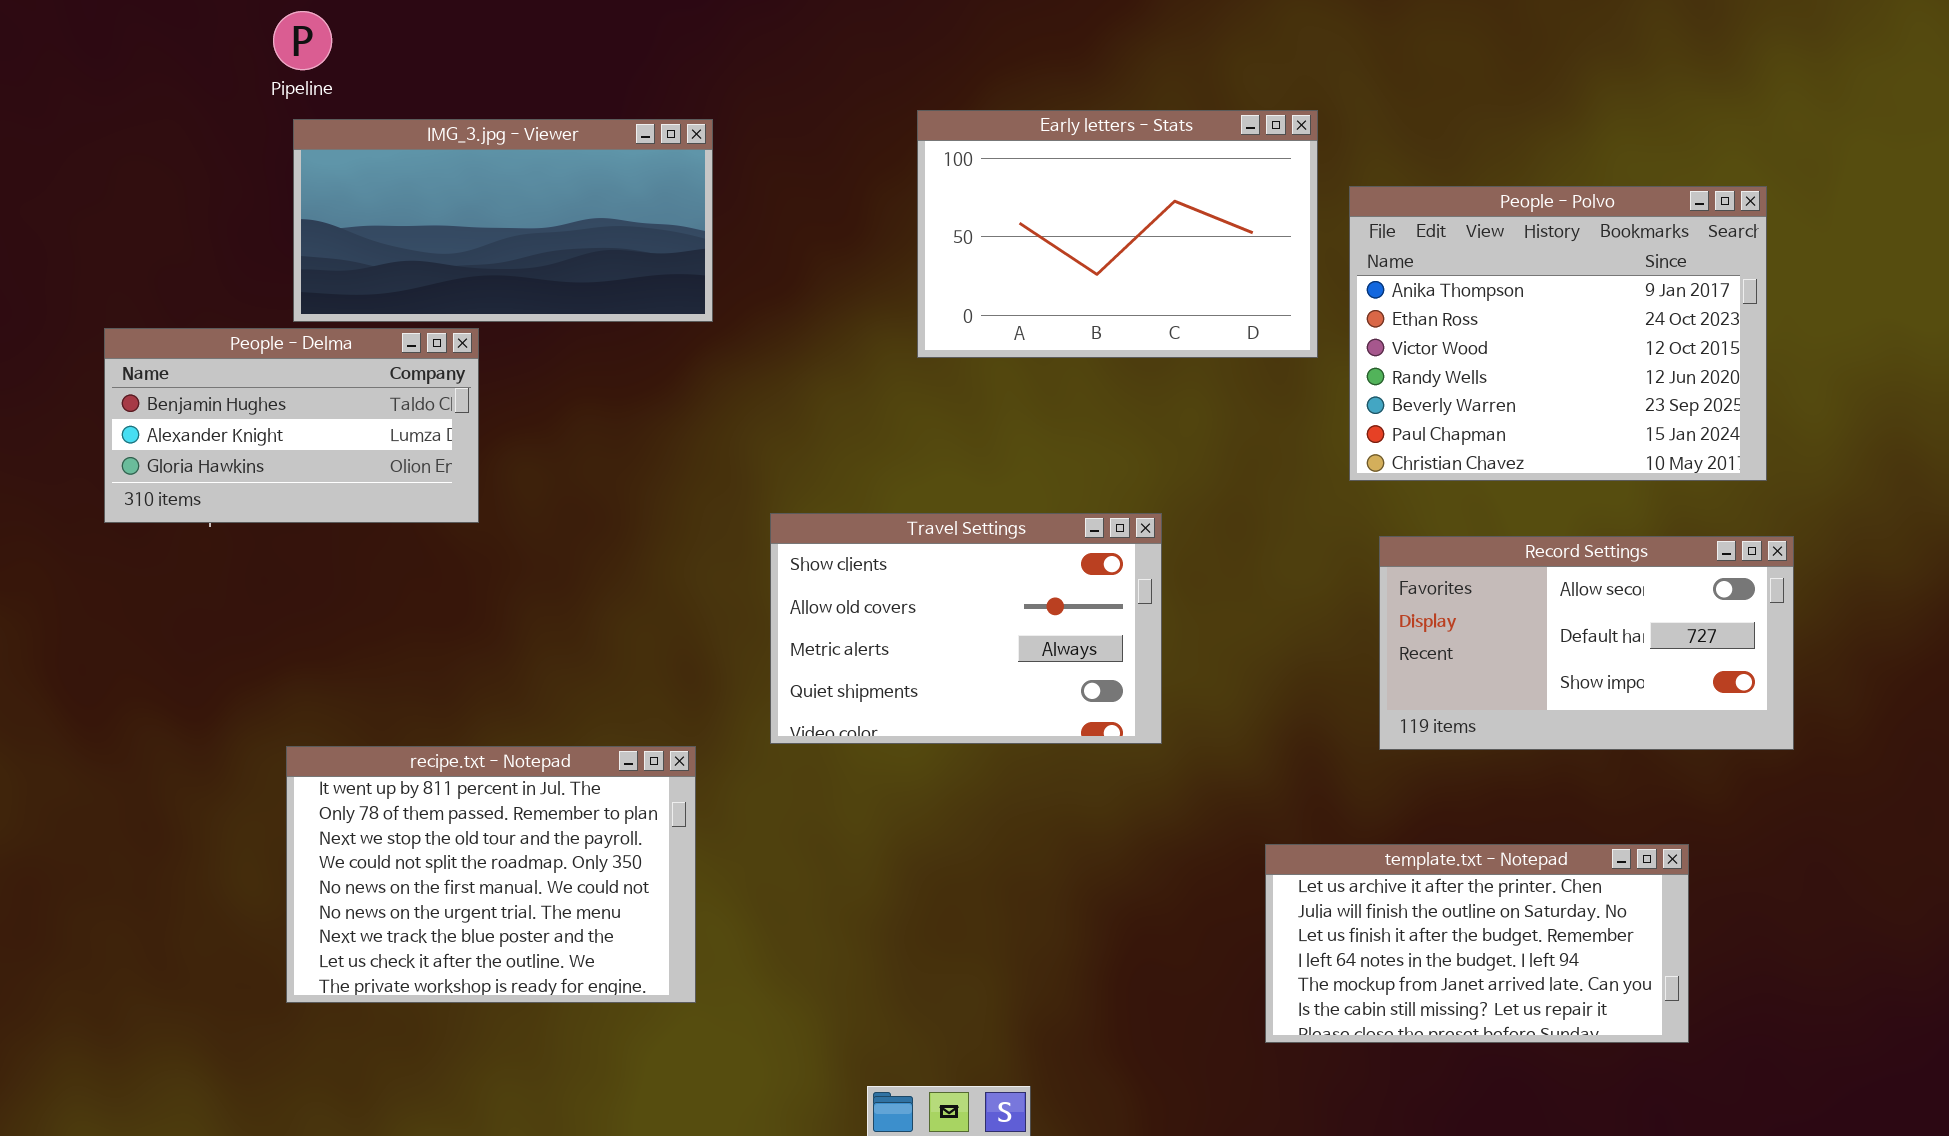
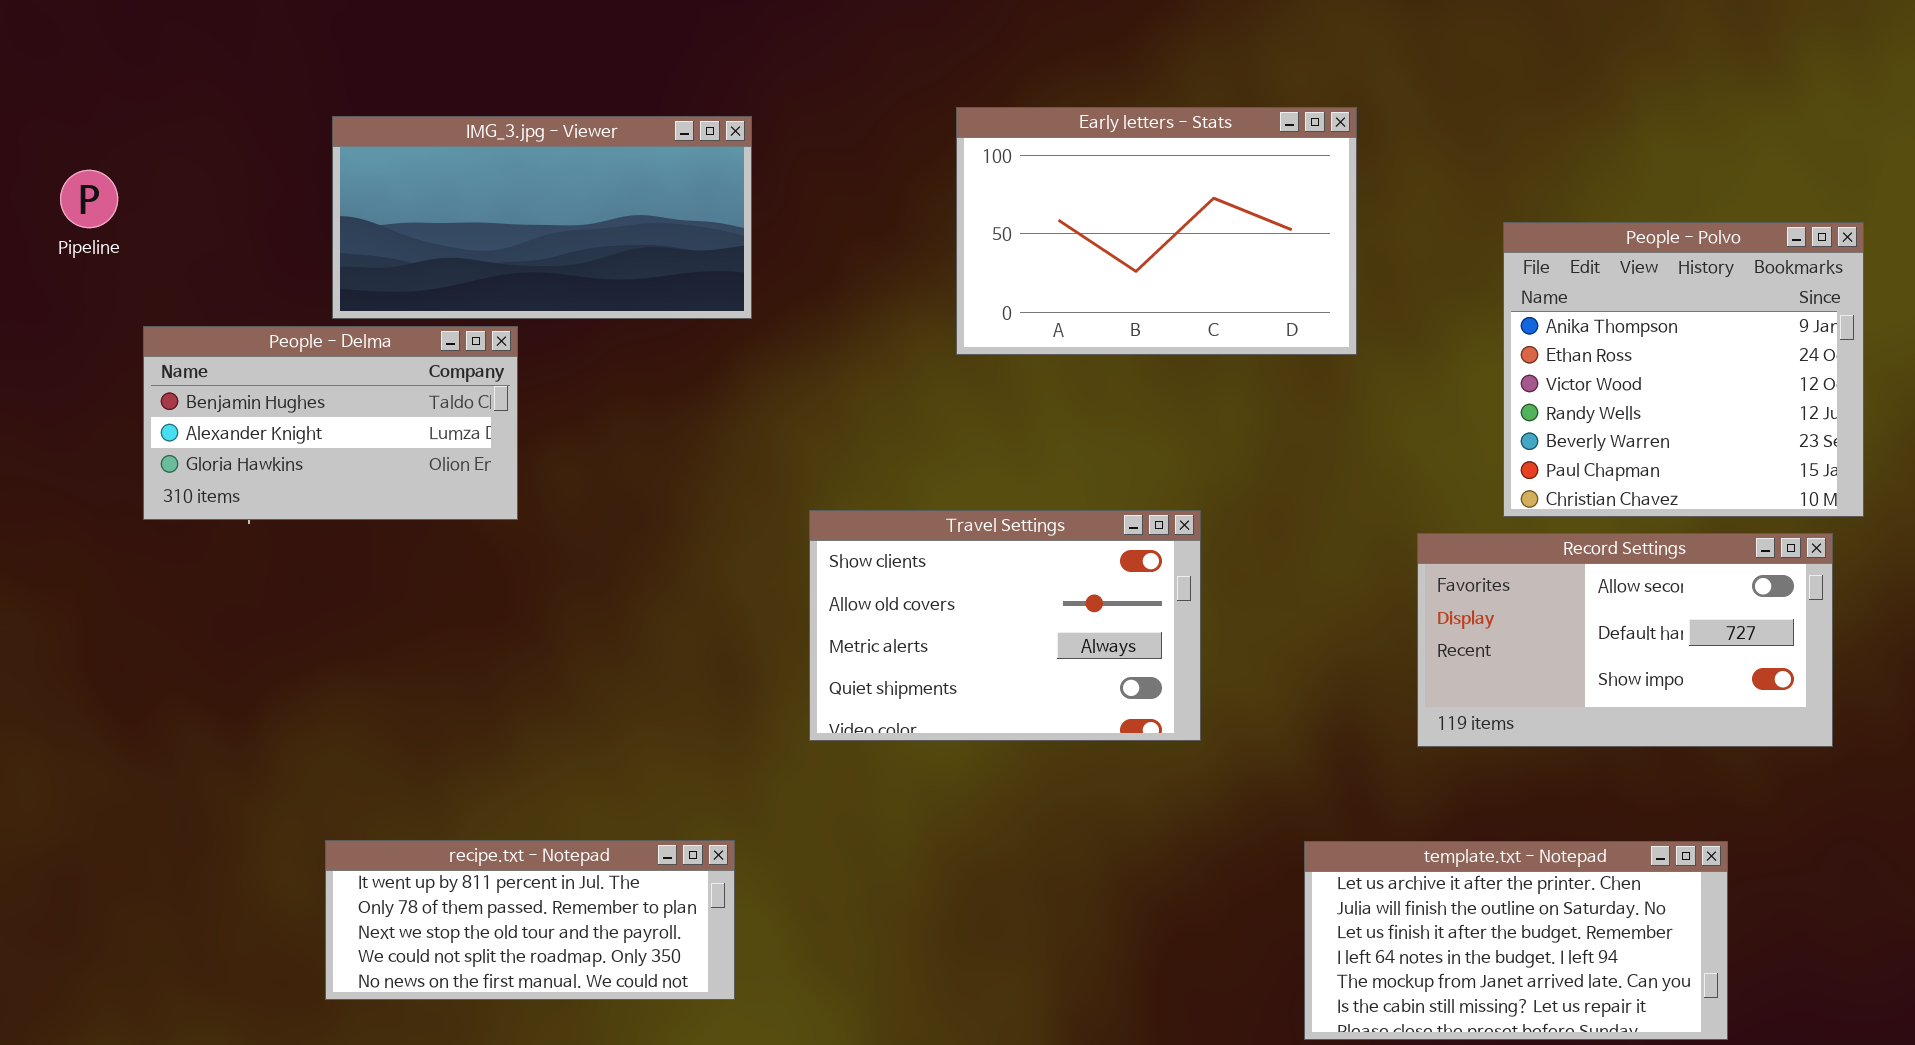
Pipeline: [273,11,332,70] -> [60,170,118,228], moved
People - Polvo: [1349,186,1767,481] -> [1503,222,1864,517], moved, resized
recipe.txt - Notepad: [286,746,696,1003] -> [325,840,735,1000], resized

